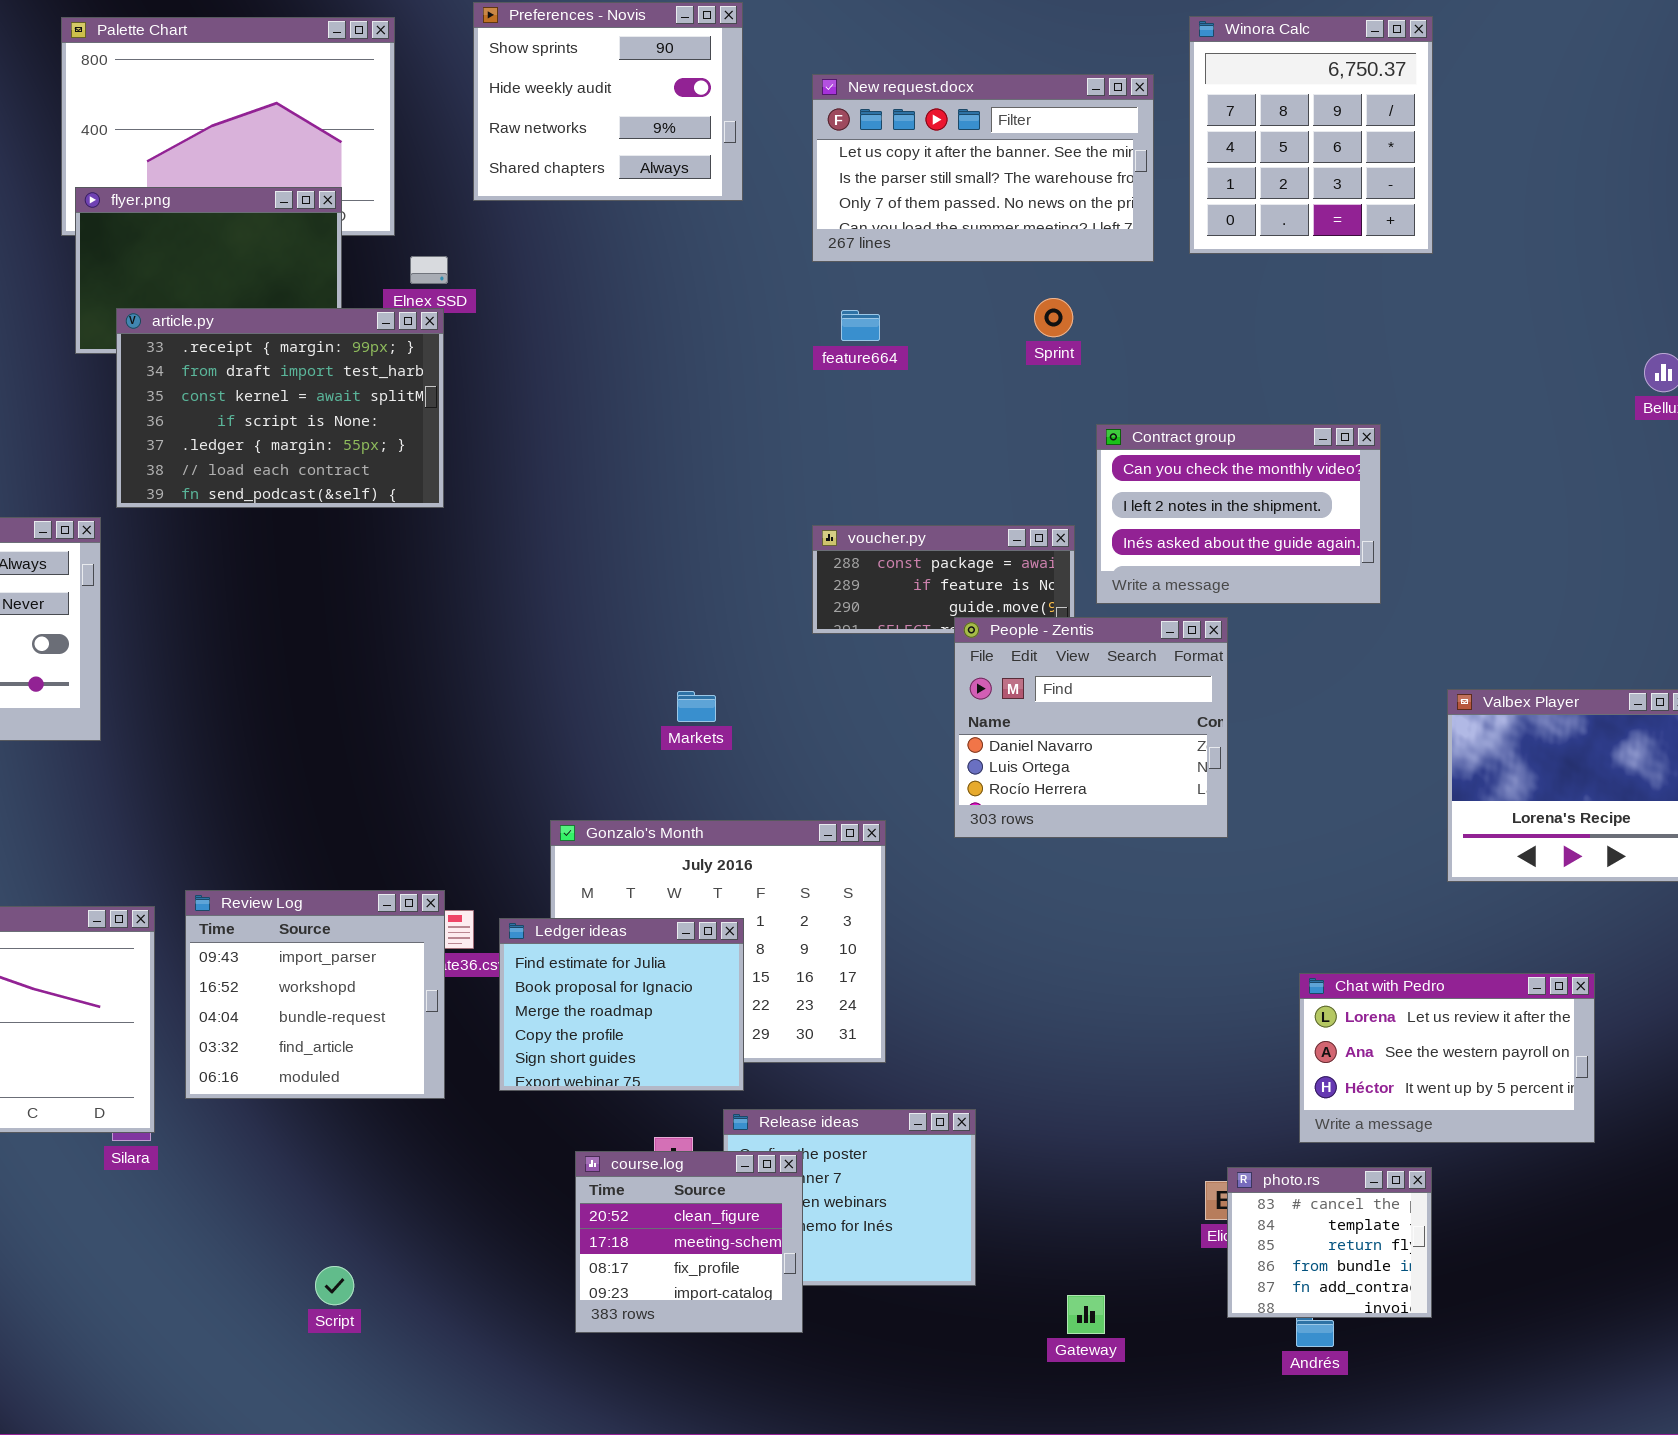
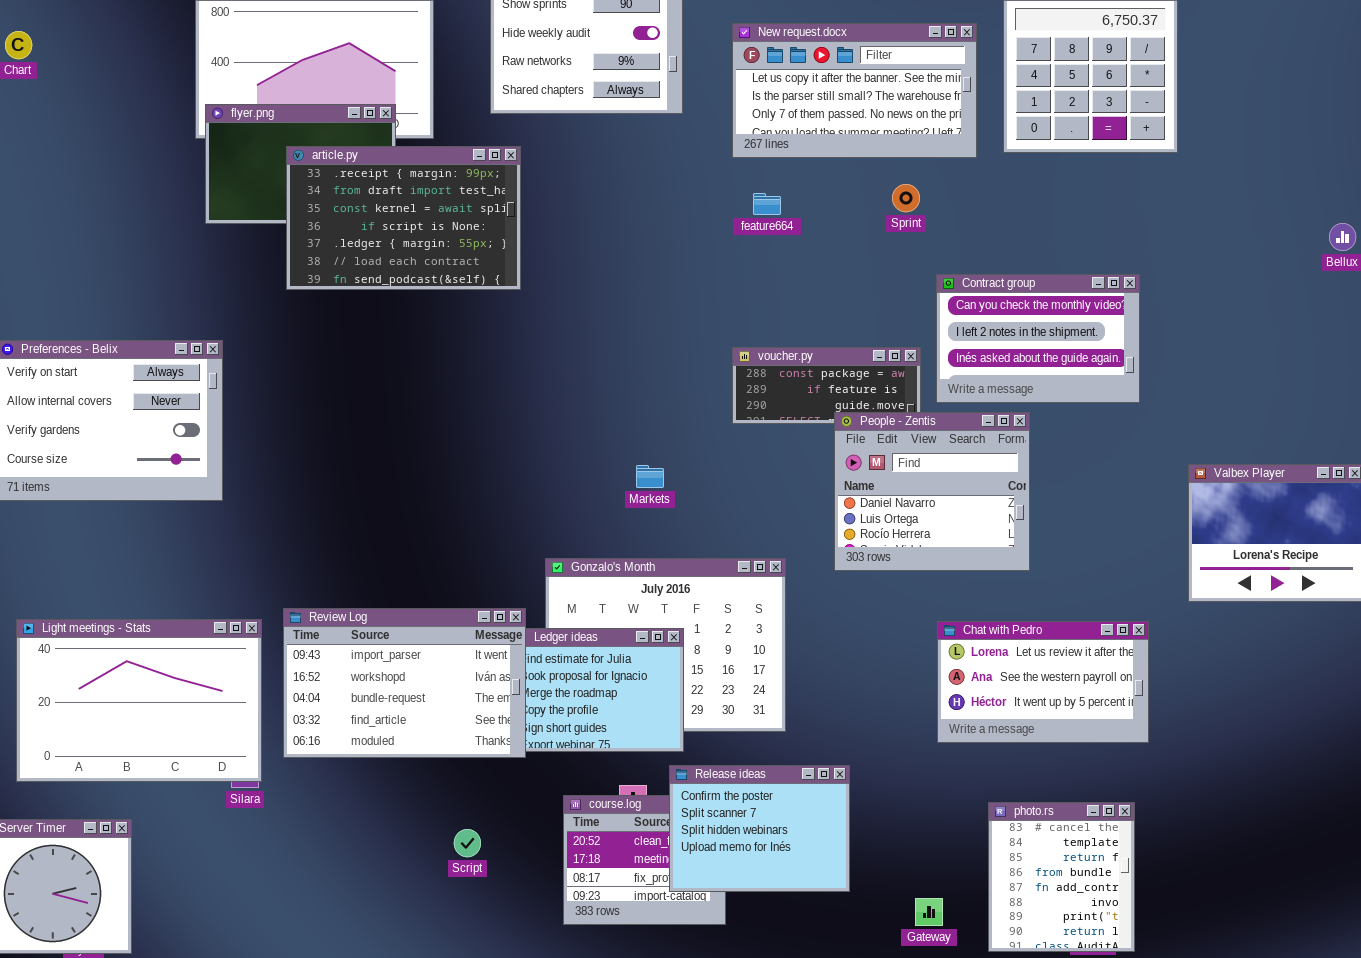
article.py: [116,308,444,508] -> [286,146,521,290], moved
Review Log: [185,890,445,1099] -> [283,608,526,758], resized
Chat with Pedro: [1299,973,1595,1143] -> [937,621,1149,743], moved
Release ideas: [723,1109,976,1286] -> [669,765,850,892], raised
photo.rs: [1227,1167,1432,1318] -> [988,802,1135,952], moved, resized
Script: [315,1266,354,1305] -> [454,829,481,857], moved

